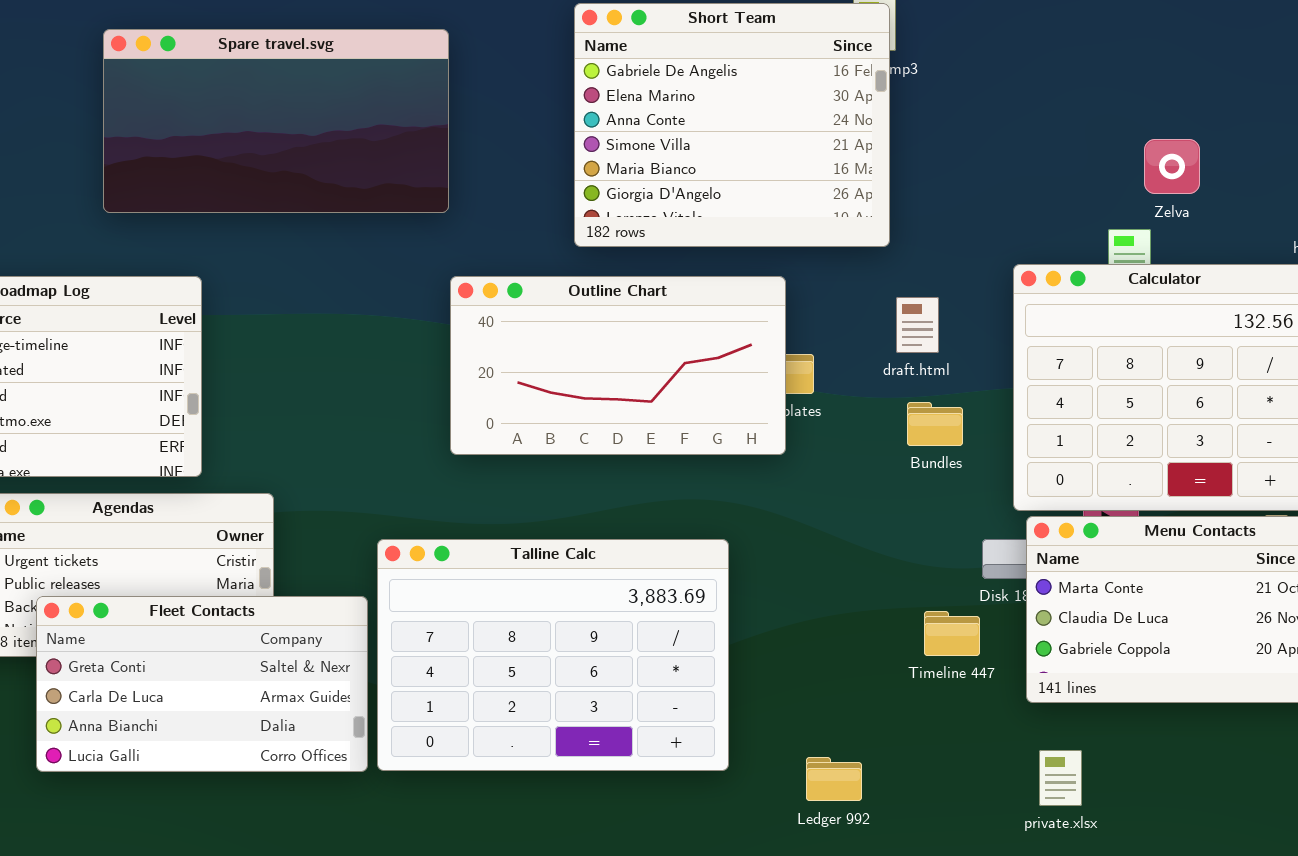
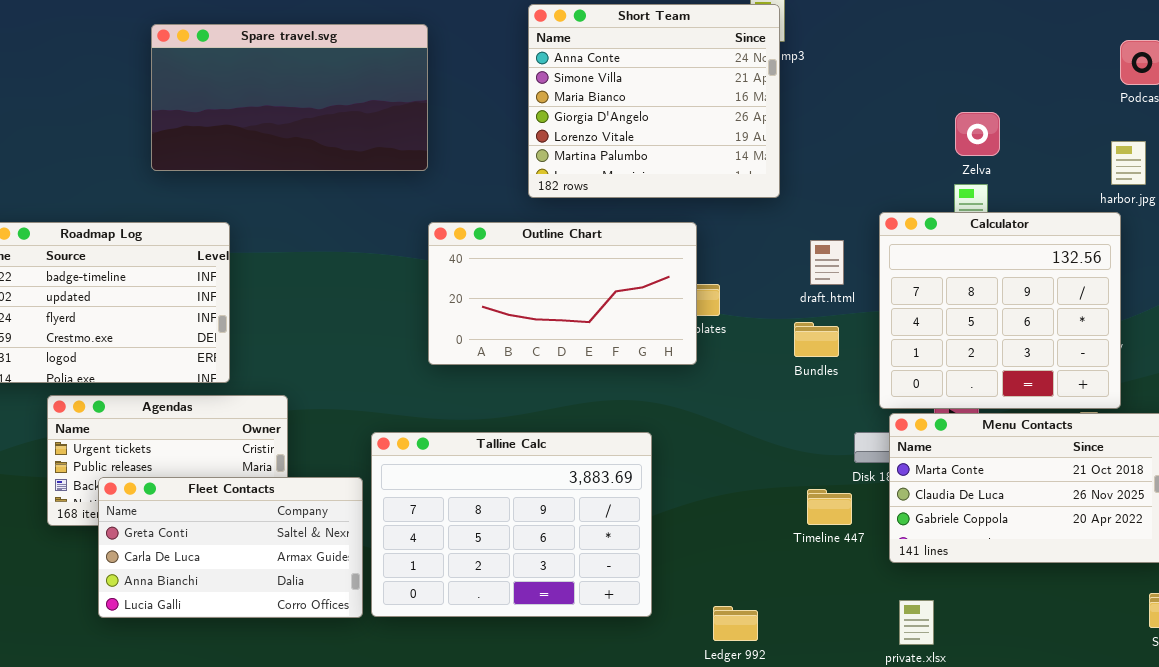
Short Team: [574,3,890,247] -> [528,4,780,198], scrolled down 2 rows
Zelva: [1144,139,1200,194] -> [955,112,1000,156], moved
draft.html: [896,297,939,353] -> [810,240,844,285], moved

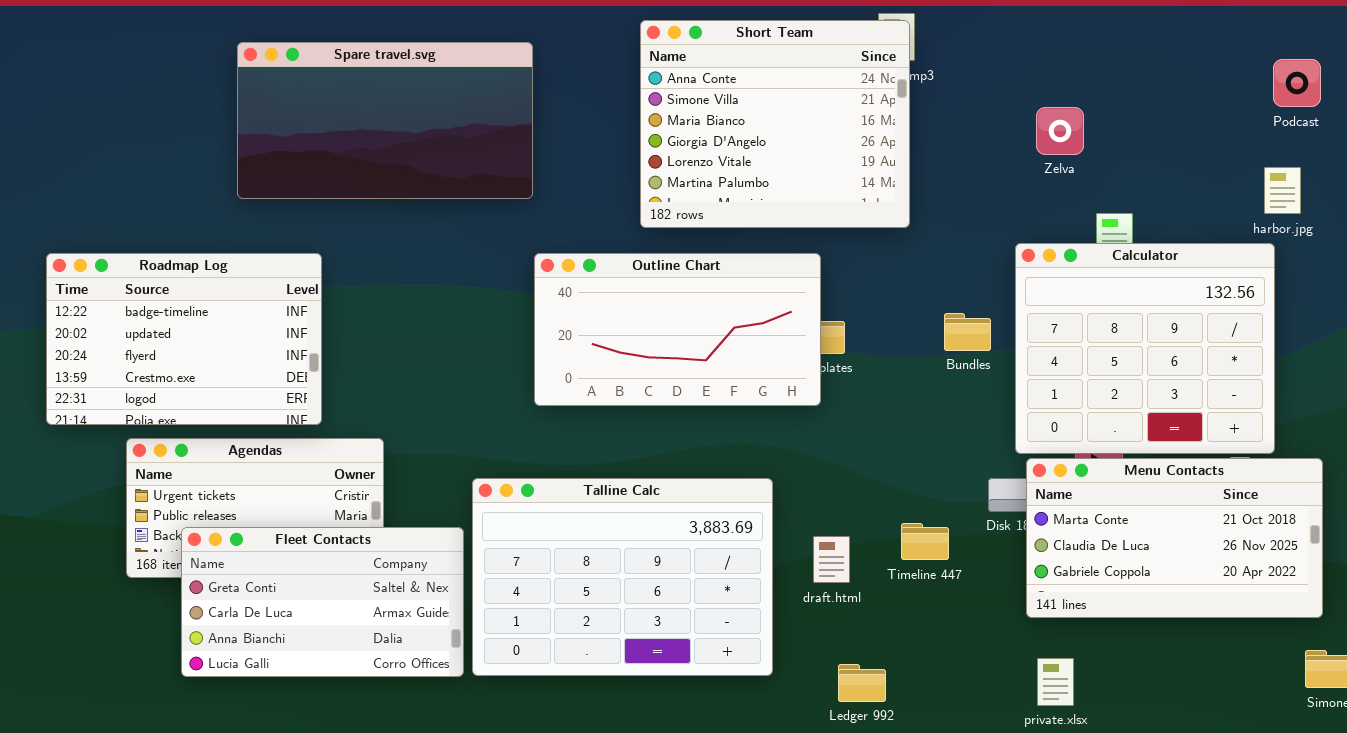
Zelva: [955,112,1000,156] -> [1036,107,1084,155], moved
draft.html: [810,240,844,285] -> [813,536,850,583], moved
Bundles: [794,322,839,357] -> [944,313,991,351], moved
Timeline 447: [807,489,852,525] -> [901,523,949,560], moved

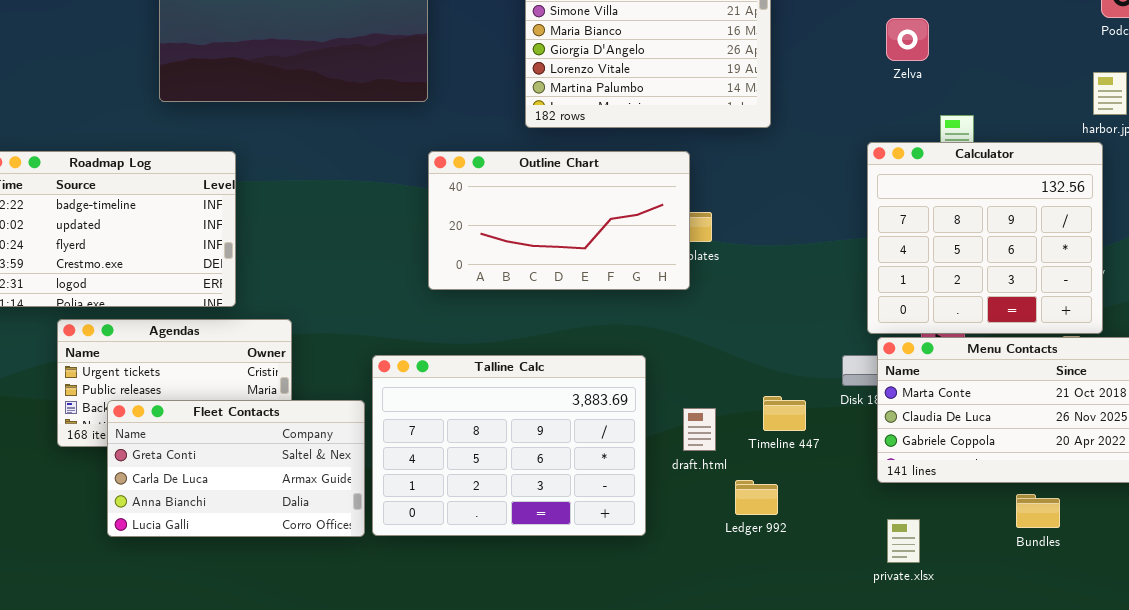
Bundles: [944,313,991,351] -> [1016,494,1060,528], moved
Ledger 992: [838,664,886,702] -> [735,480,778,515], moved

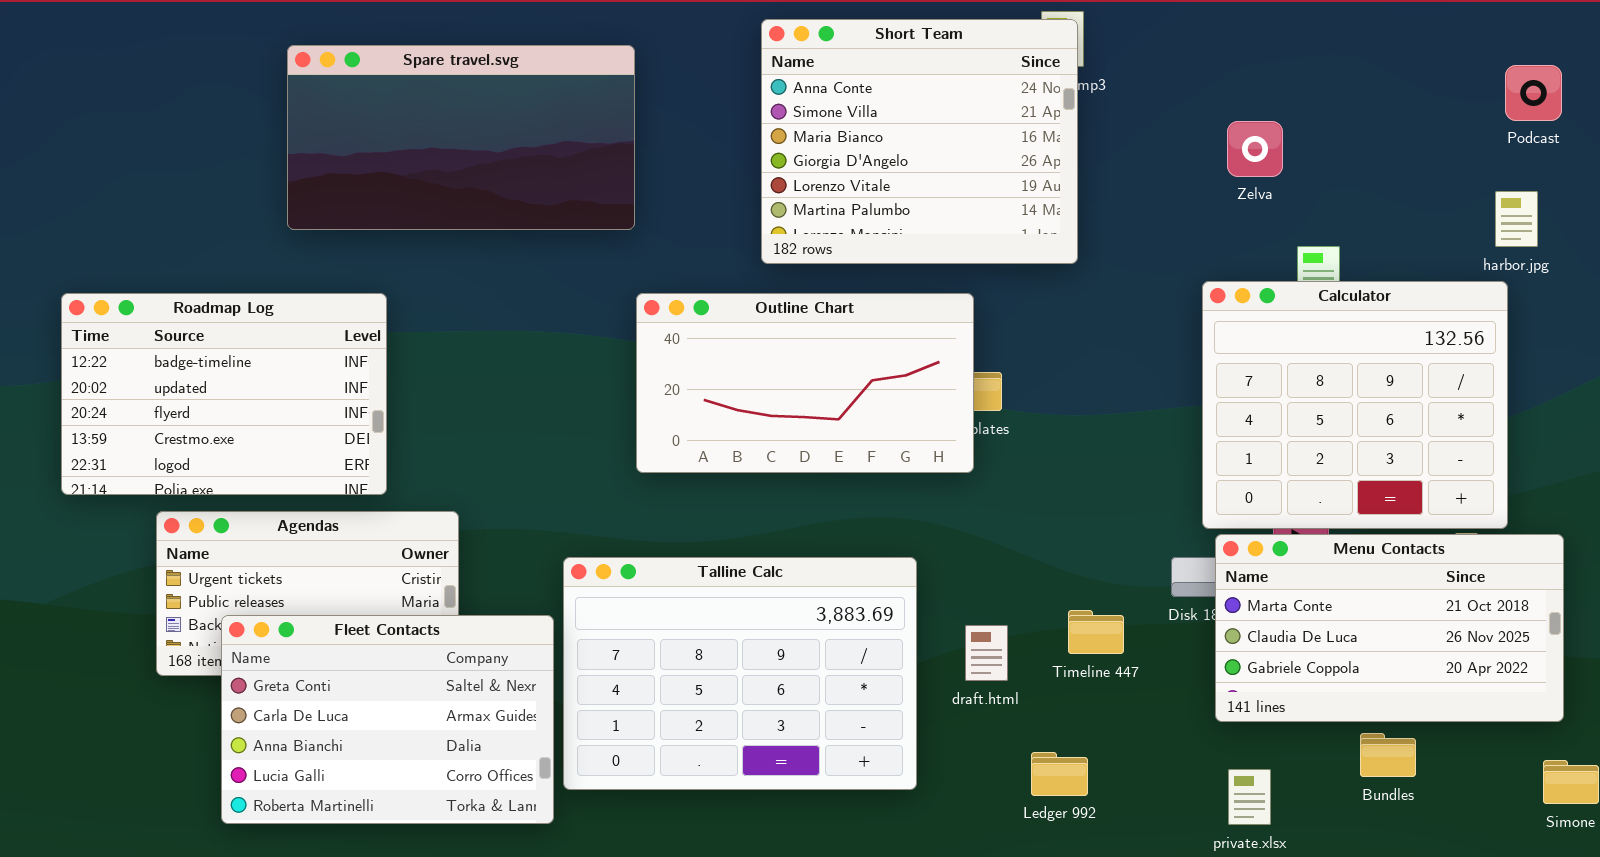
Fleet Contacts: [107,400,365,537] -> [221,615,554,824], resized
Ledger 992: [735,480,778,515] -> [1031,752,1088,796], moved
Bundles: [1016,494,1060,528] -> [1360,733,1416,777], moved

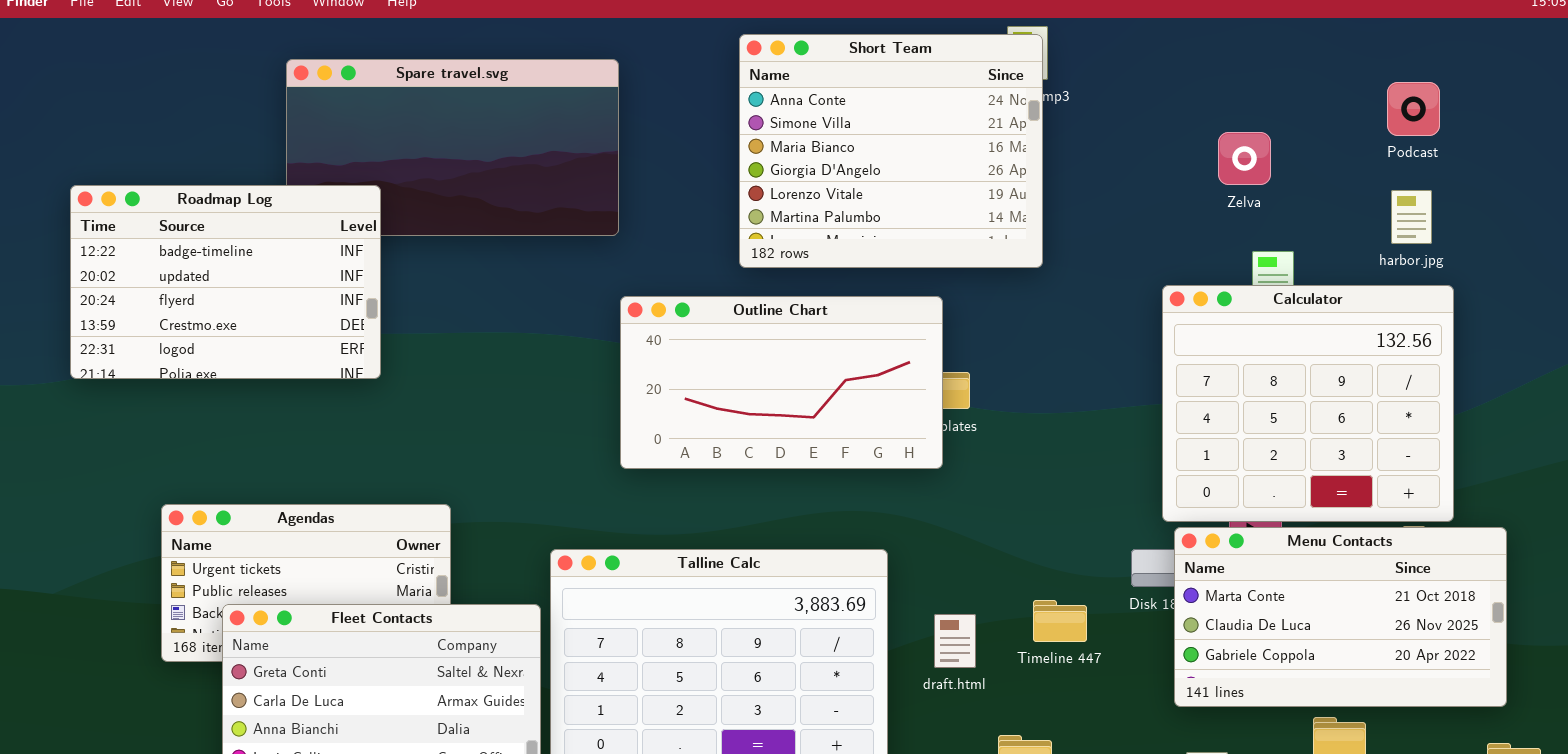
Podcast: [1505,65,1562,121] -> [1387,82,1440,136], moved
Zelva: [1227,121,1283,177] -> [1218,132,1271,185], moved
harbor.jpg: [1495,191,1538,247] -> [1391,190,1432,244], moved
Roadmap Log: [61,293,387,495] -> [70,185,381,379], moved

